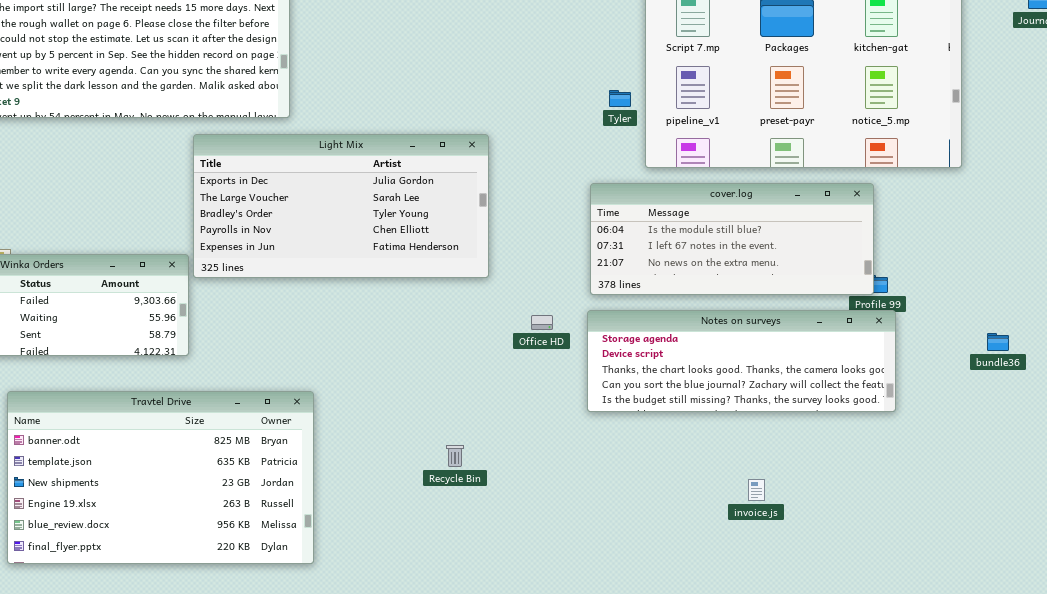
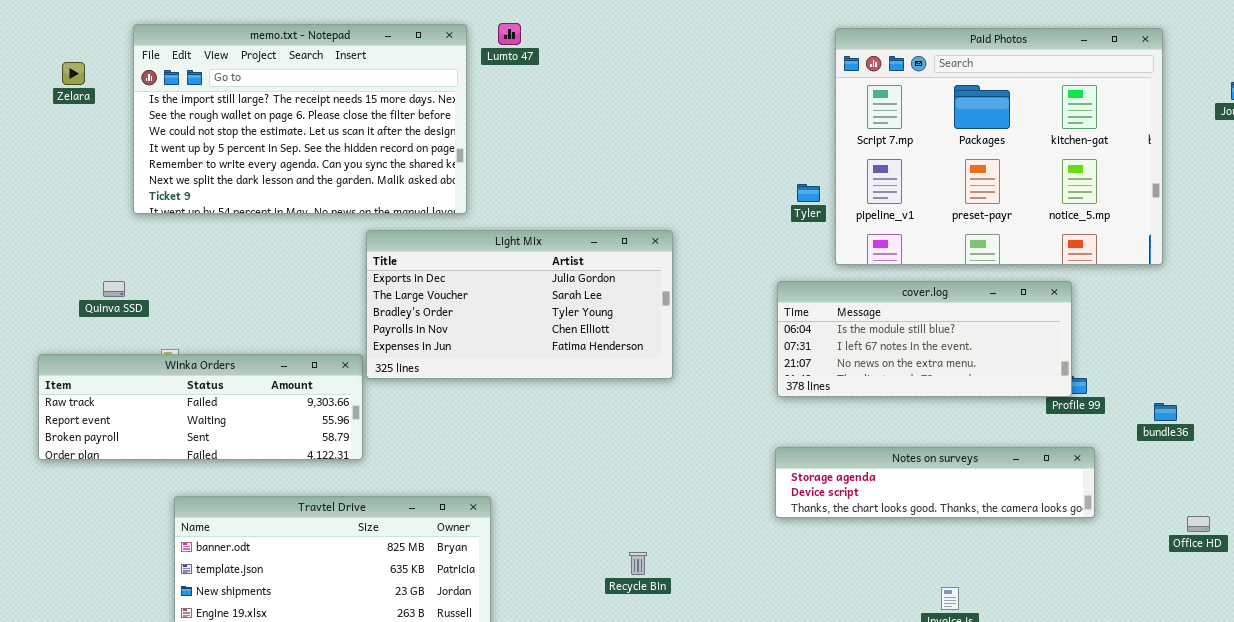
Notes on surveys: [587,310,896,412] -> [775,447,1095,518], resized
Office HD: [531,315,553,330] -> [1187,516,1210,532], moved
bundle36: [987,333,1009,351] -> [1154,403,1177,421], moved

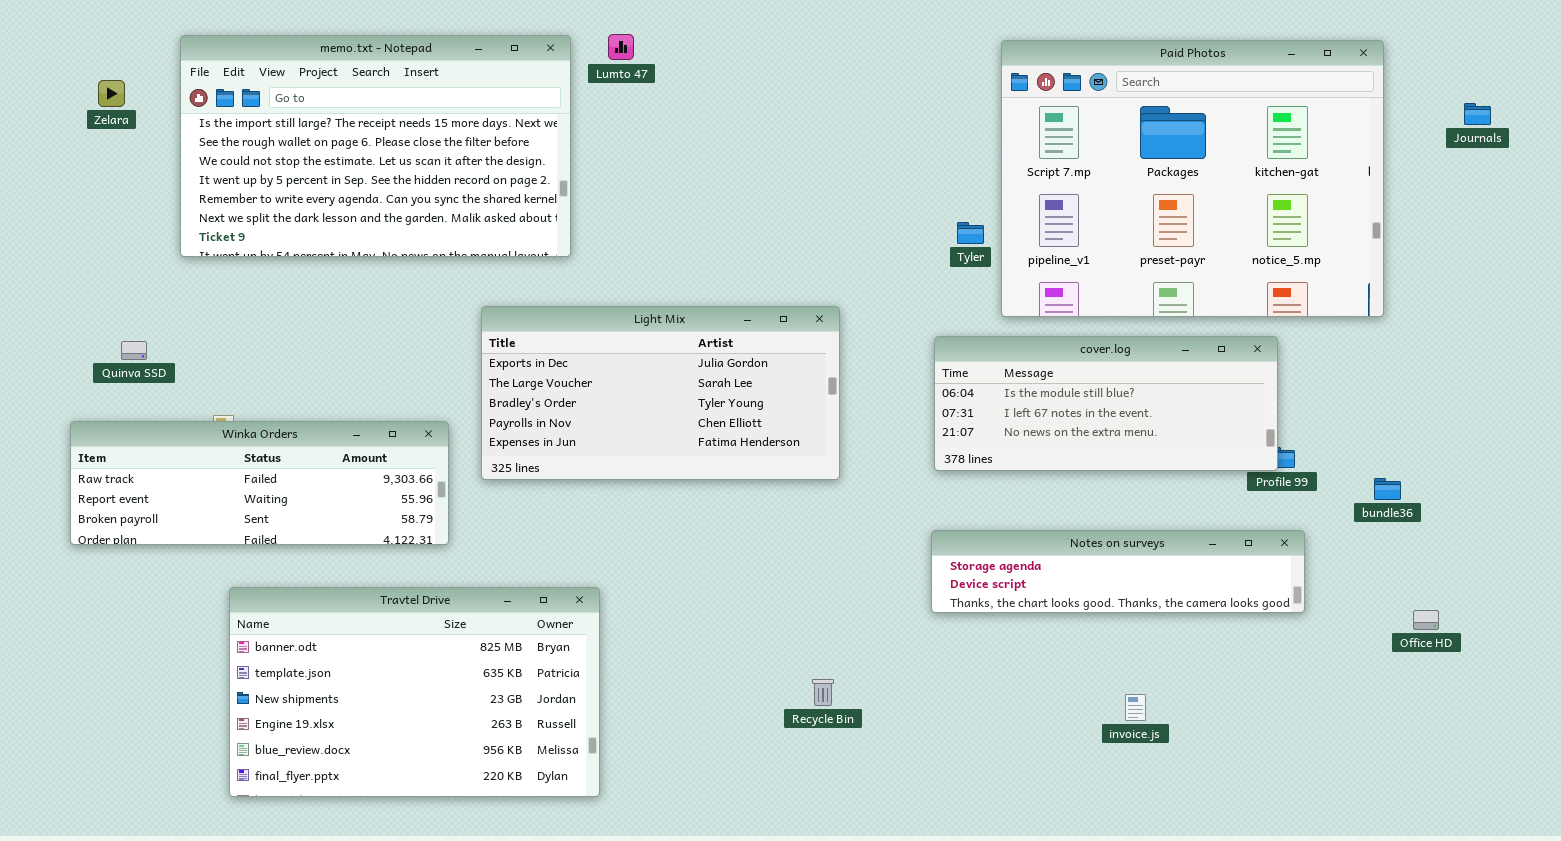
Light Mix: [366,230,673,379] -> [481,306,840,480], moved
Quinva SSD: [103,281,125,297] -> [121,341,147,360], moved
Recycle Bin: [629,552,647,575] -> [812,679,834,706], moved

